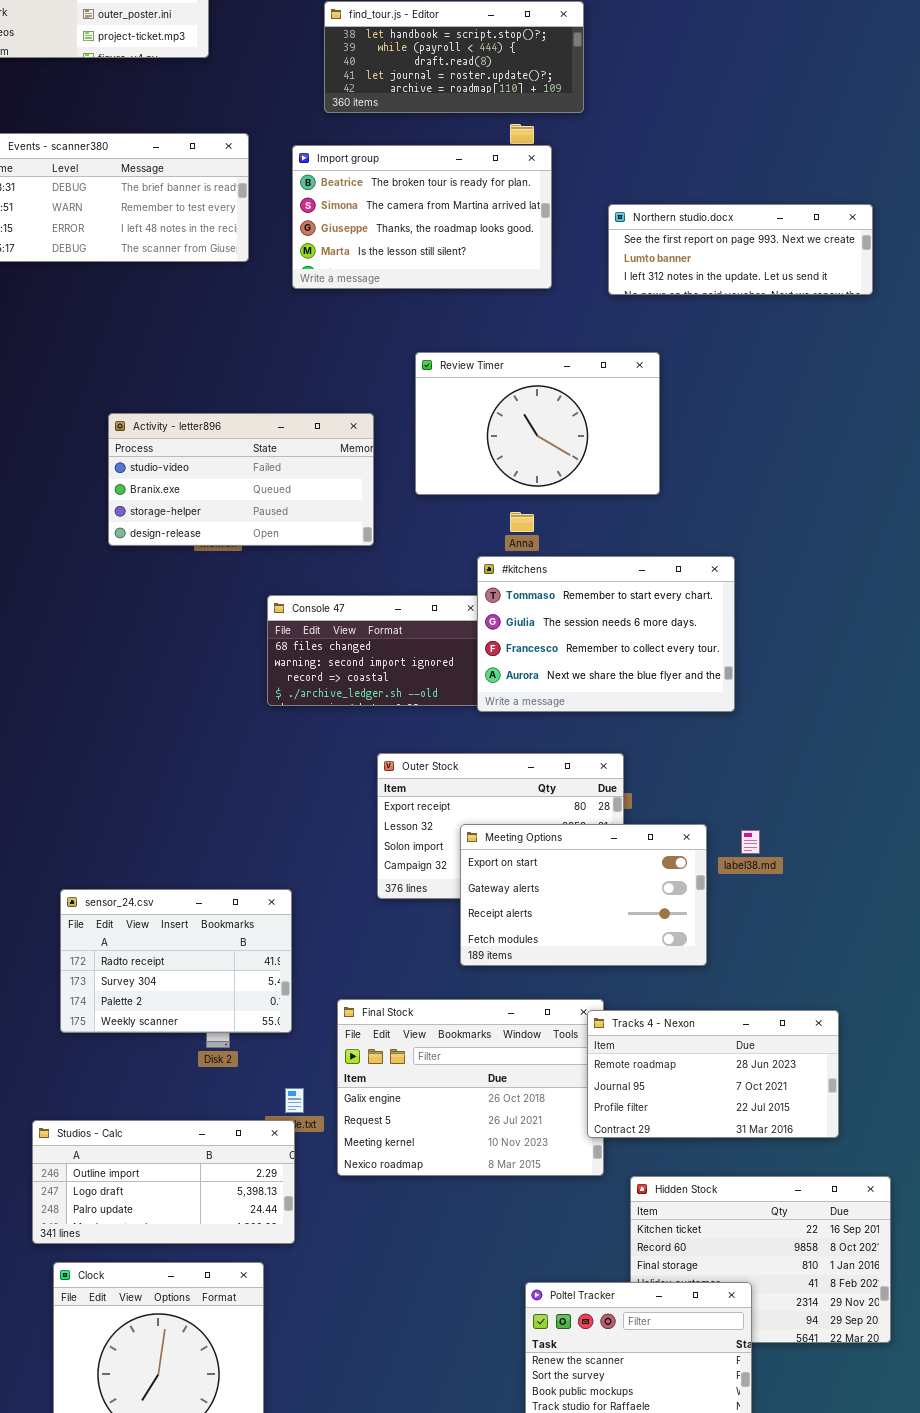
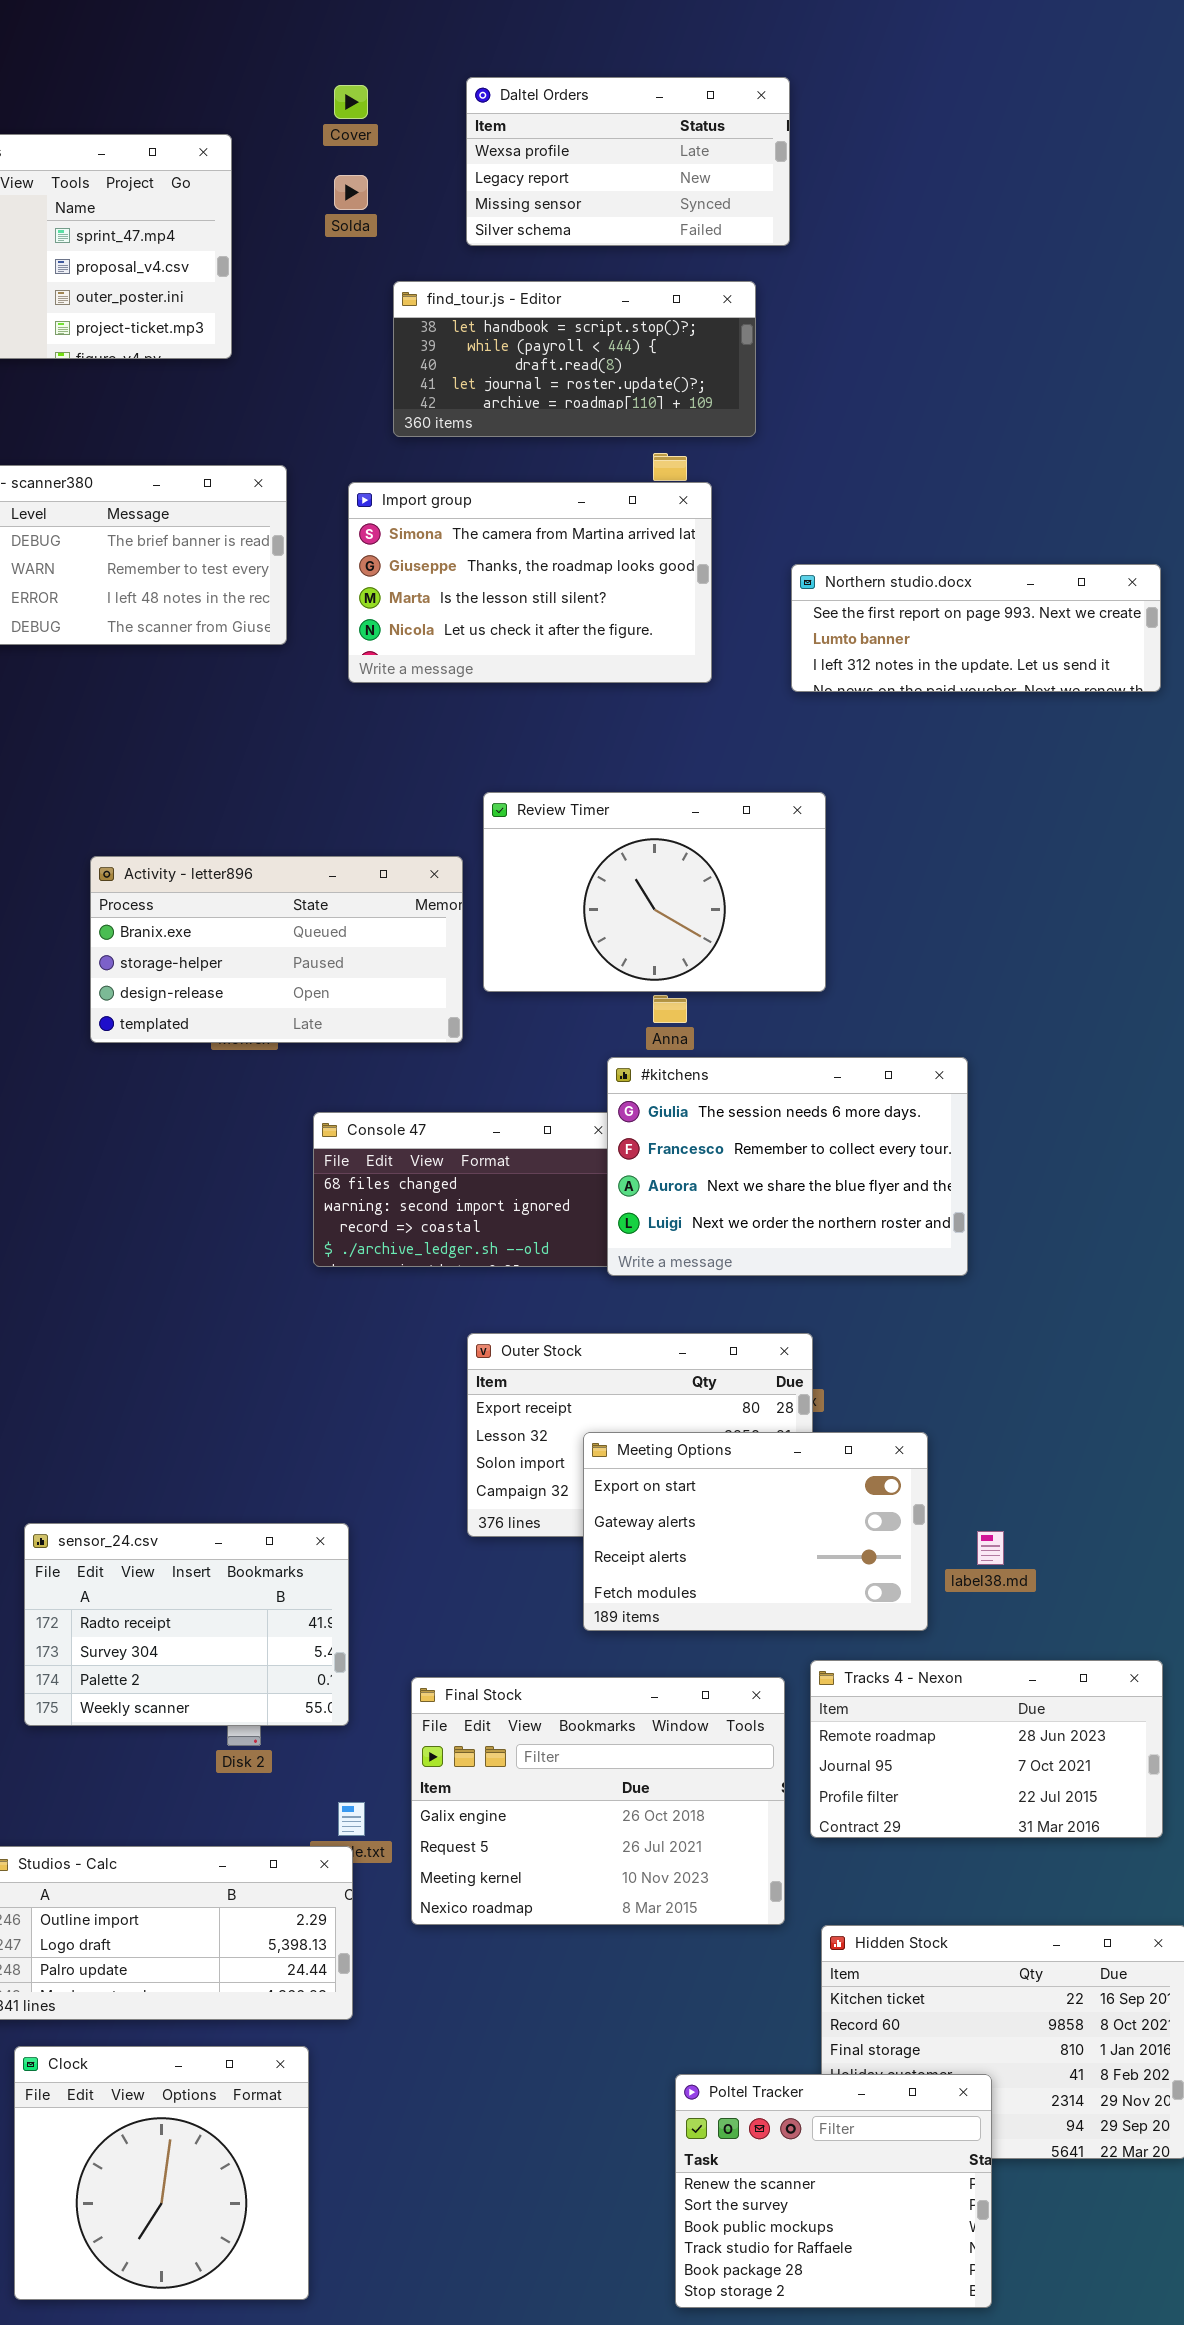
Import group: [292,145,552,289] -> [348,482,712,683], scrolled down 1 row
Review Timer: [415,352,660,495] -> [483,792,826,992], moved
Activity - letter896: [108,413,374,546] -> [90,856,463,1043], scrolled down 1 row
#kitchens: [477,556,735,712] -> [607,1057,968,1276], scrolled down 1 row
label38.md: [741,830,760,854] -> [977,1531,1004,1565], moved
Tracks 4 - Nexon: [587,1010,839,1138] -> [810,1660,1163,1838], moved

